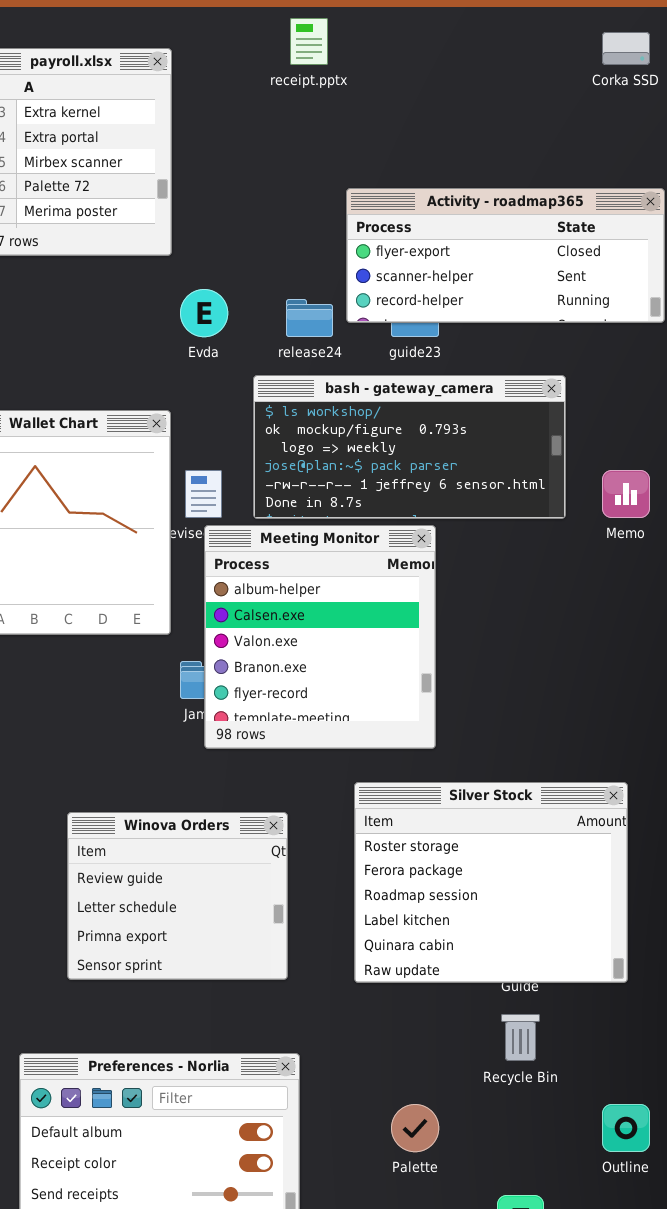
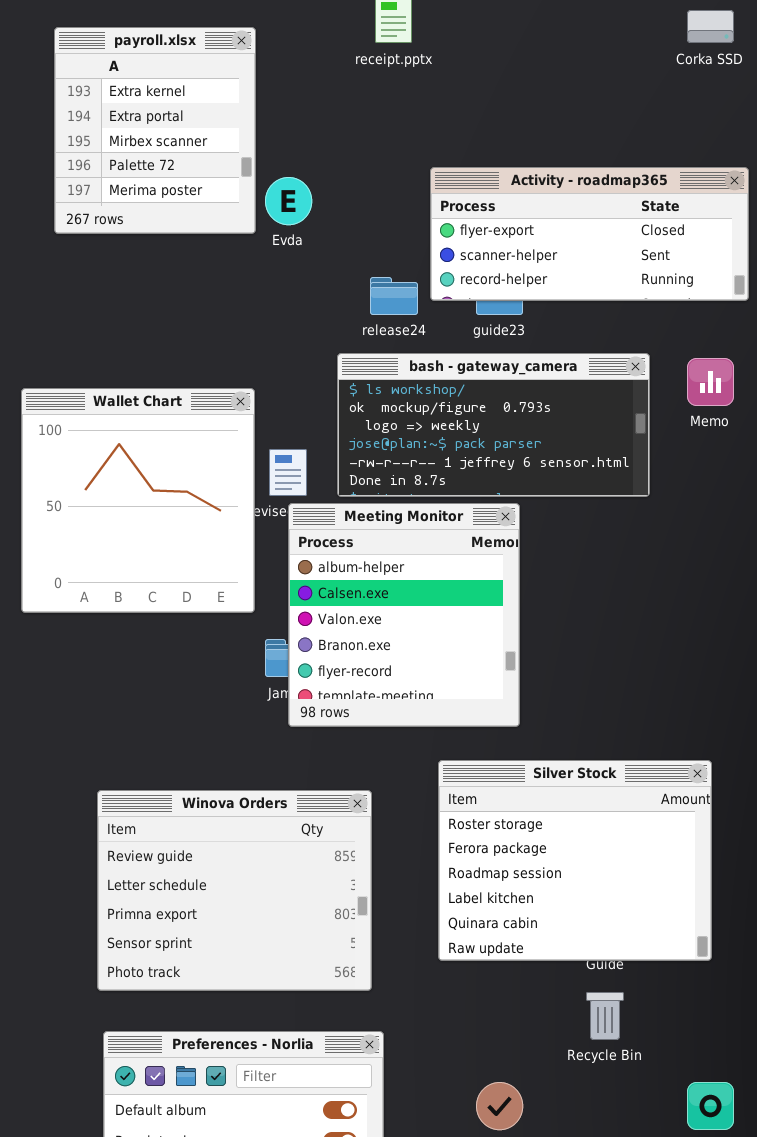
Evda: [180,289,228,337] -> [265,177,312,225], moved
Memo: [602,470,650,518] -> [687,358,734,406], moved
Winova Orders: [67,812,288,980] -> [97,790,372,991], resized

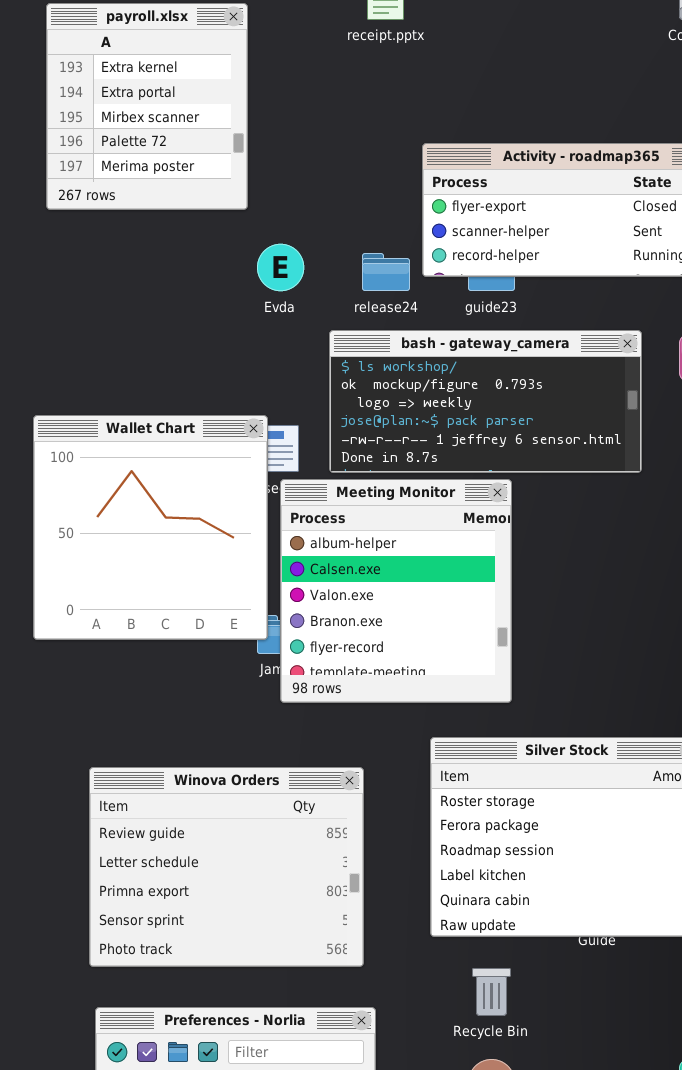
Evda: [265,177,312,225] -> [257,244,304,291], moved
Wallet Chart: [21,388,255,613] -> [33,415,268,640], moved
Recycle Bin: [586,992,624,1040] -> [472,968,511,1016], moved

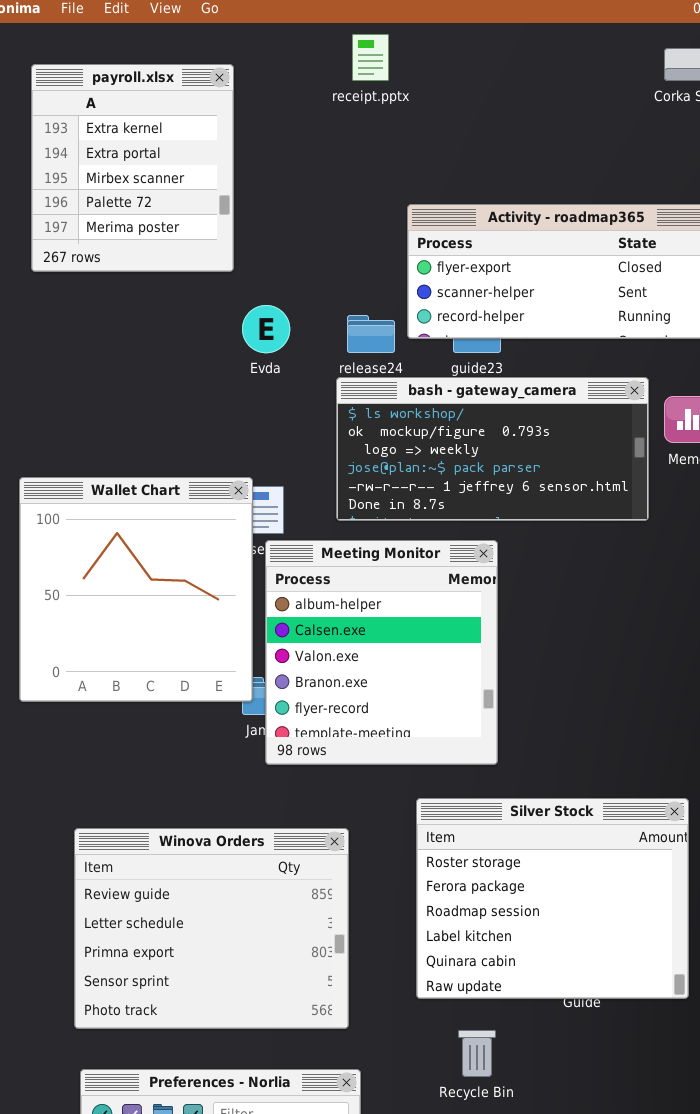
bash - gateway_camera: [329,330,642,473] -> [336,377,649,521], moved

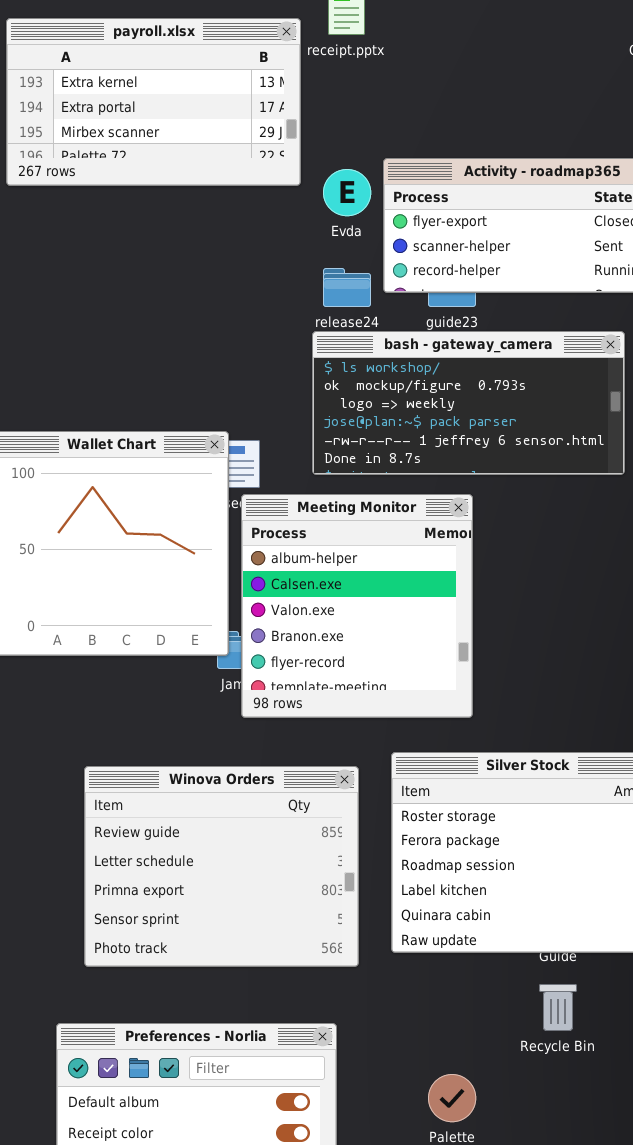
payroll.xlsx: [31,64,234,272] -> [6,18,301,186], resized
Evda: [242,305,290,353] -> [323,169,371,216], moved
Winova Orders: [74,828,349,1029] -> [84,766,359,967], moved
Recycle Bin: [458,1030,496,1077] -> [539,984,577,1031], moved

